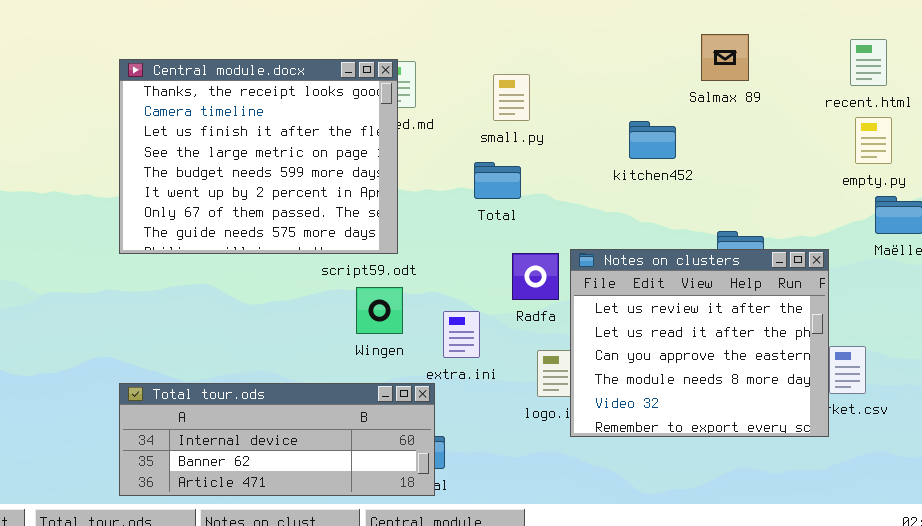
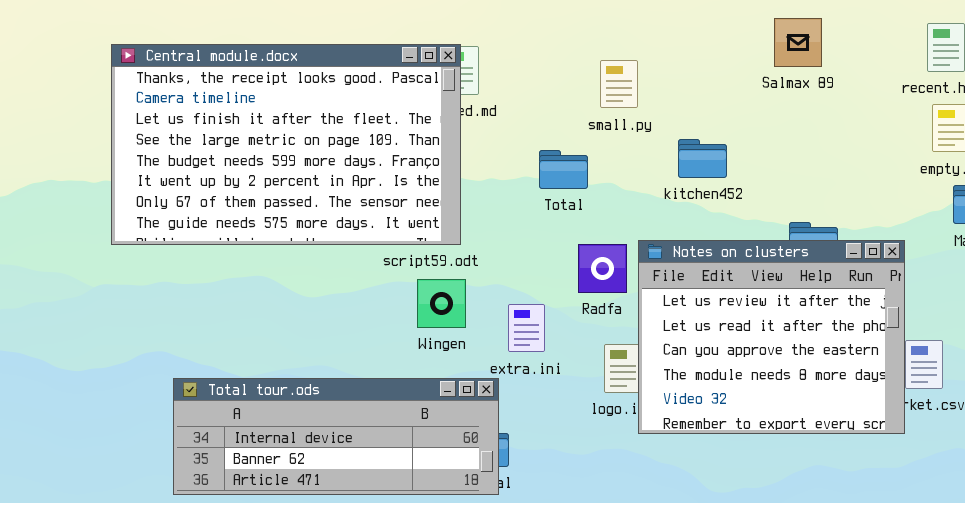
Central module.docx: [119,59,398,254] -> [111,44,461,245], resized
small.py: [493,74,530,121] -> [600,60,638,108], moved
kitchen452: [629,121,676,159] -> [678,139,727,178], moved

